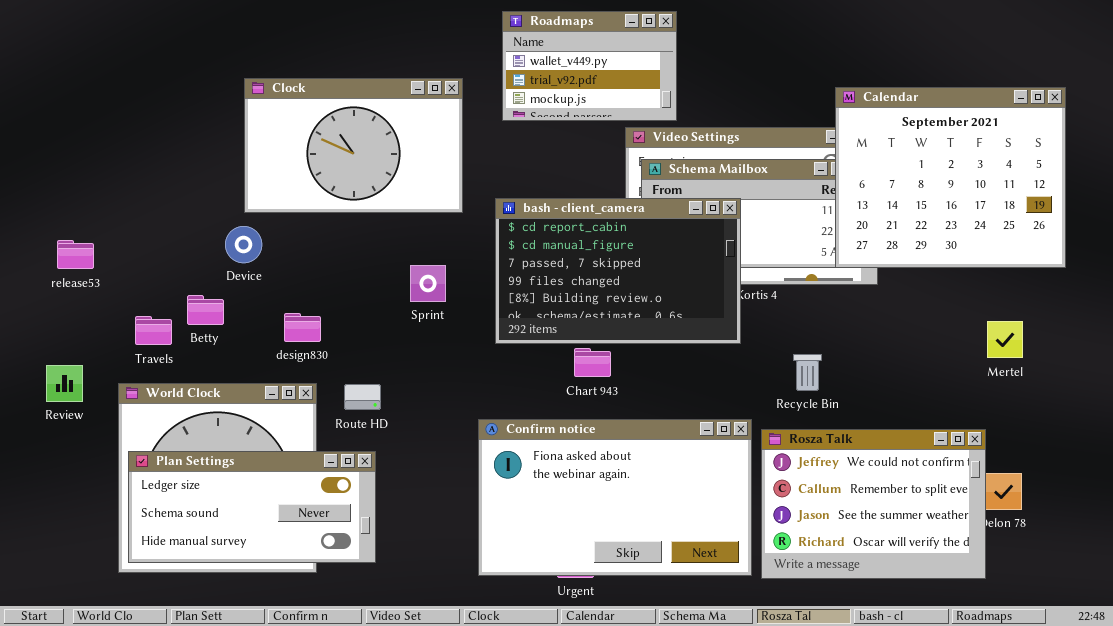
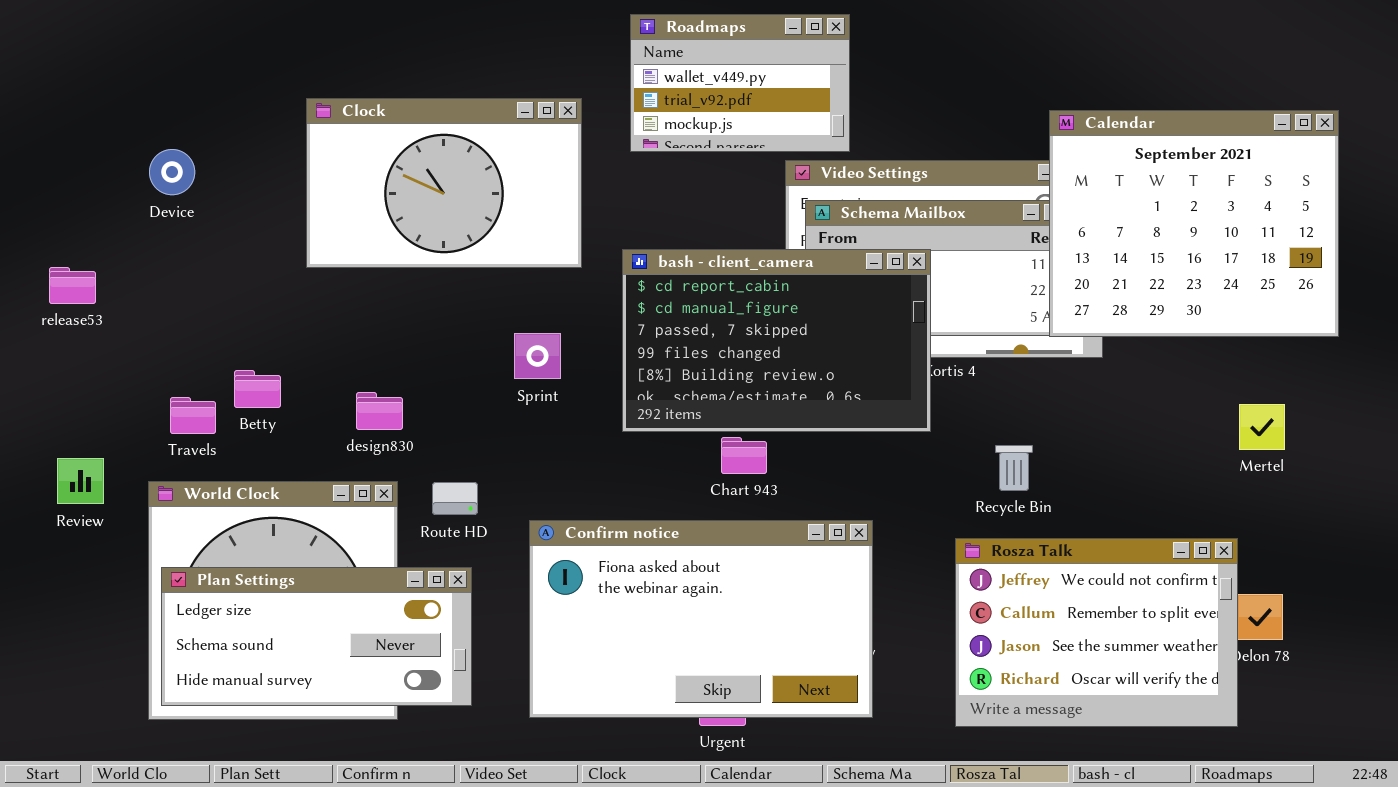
Device: [225,226,262,263] -> [149,149,195,195], moved
release53: [57,240,94,269] -> [49,267,96,304], moved
Confirm notice: [478,419,752,576] -> [529,520,873,718], moved

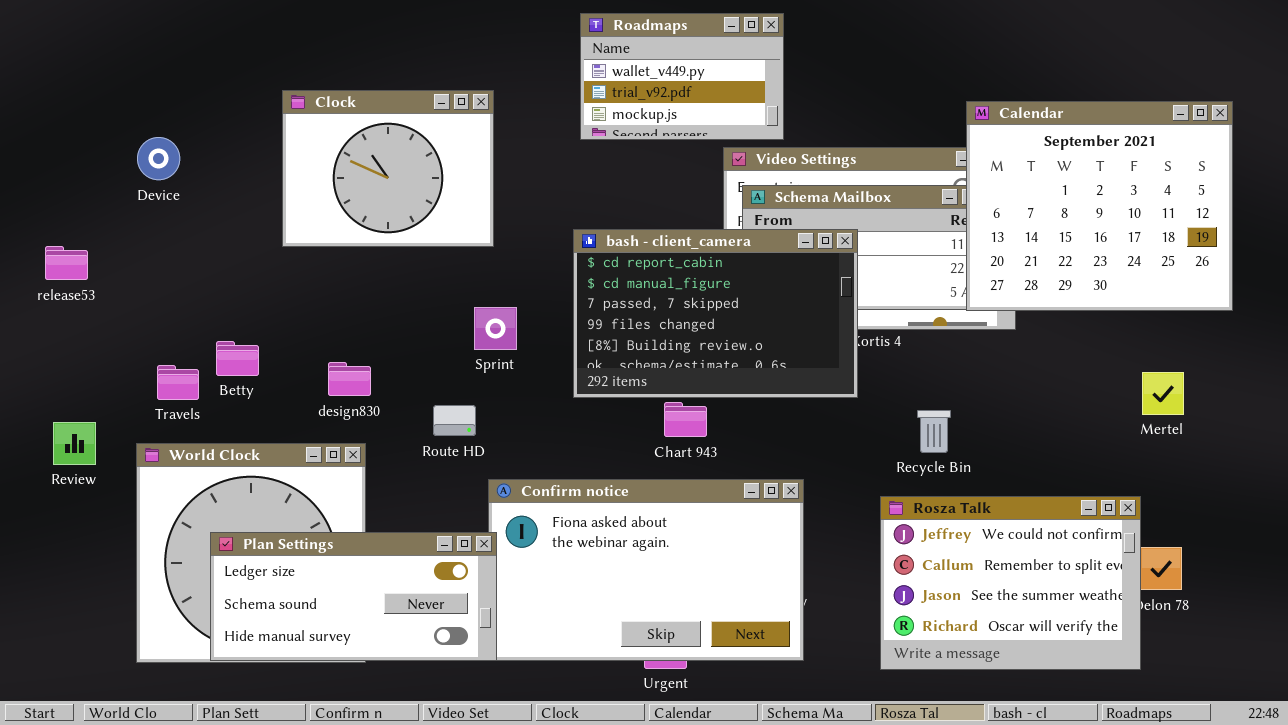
Clock: [306,98,582,268] -> [282,90,494,247], resized
Route HD: [432,482,478,515] -> [433,405,476,436], moved
Plan Settings: [161,567,472,706] -> [210,532,497,661], moved

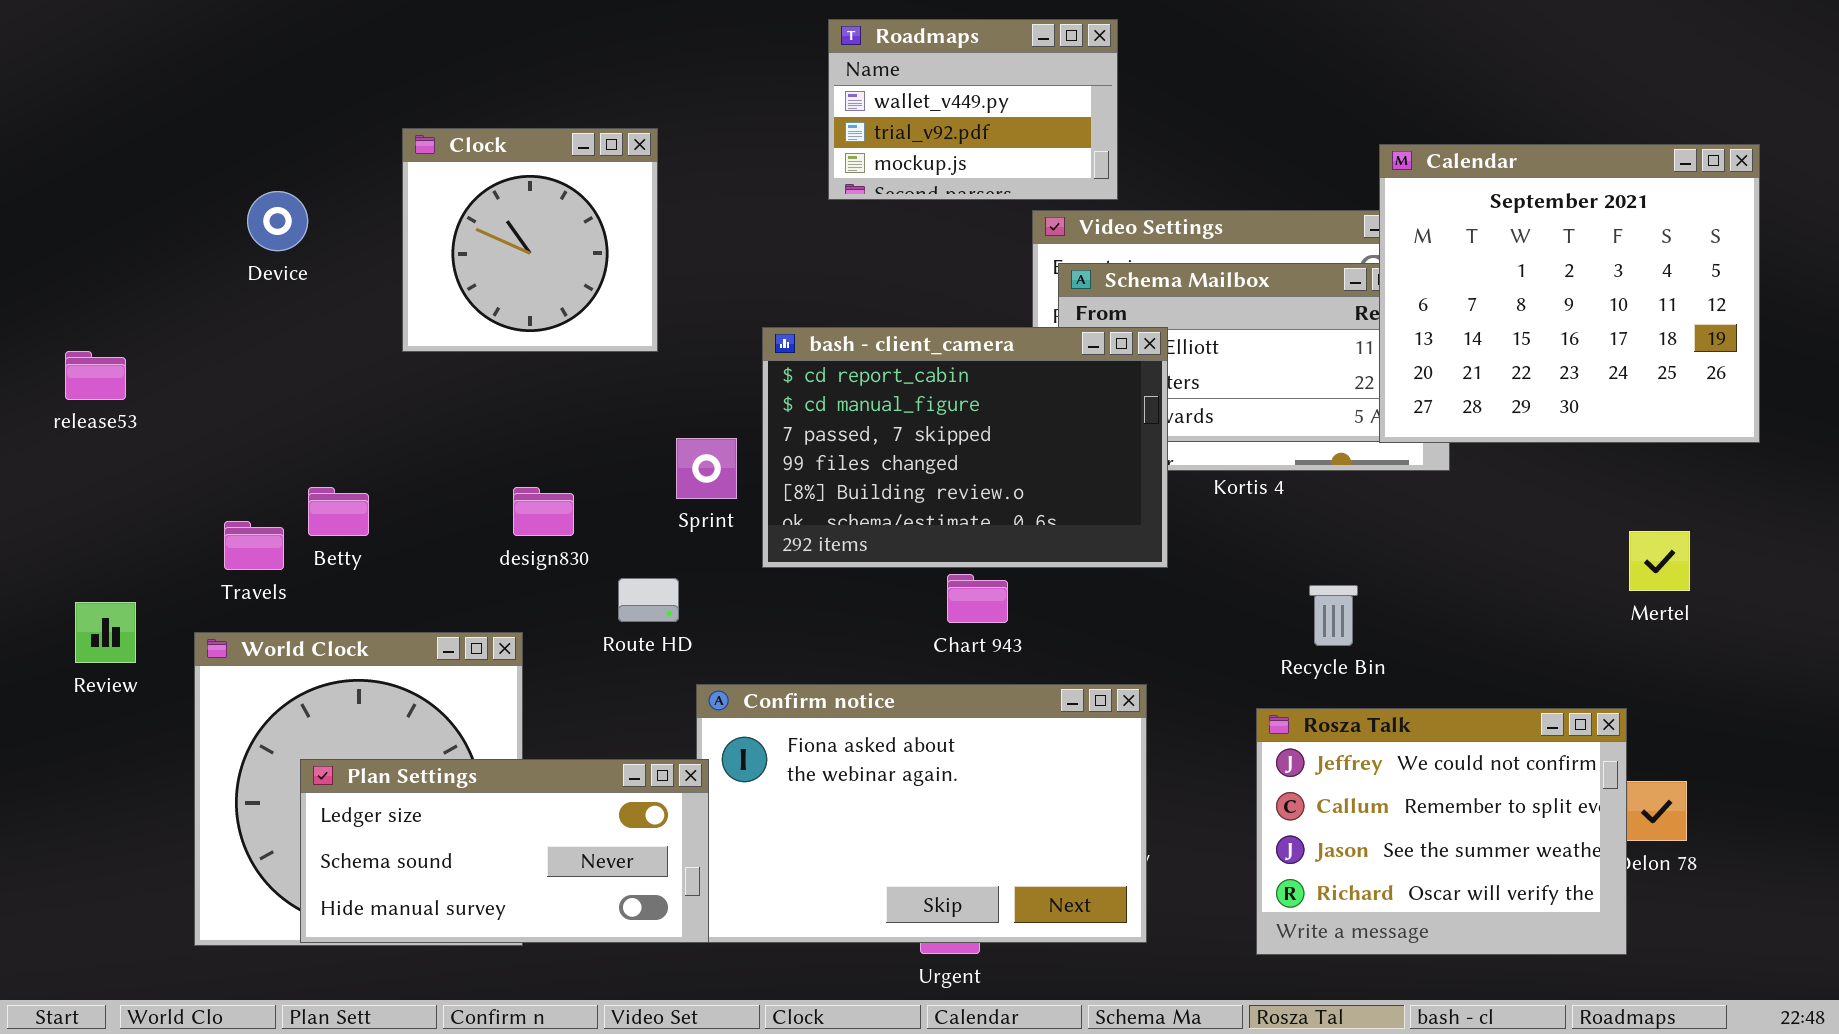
Clock: [282,90,494,247] -> [402,128,658,352], resized
Device: [137,137,180,180] -> [247,191,308,251], moved
bash - client_camera: [573,229,858,398] -> [762,327,1168,568], moved
design830: [328,362,371,396] -> [513,487,574,536], moved

